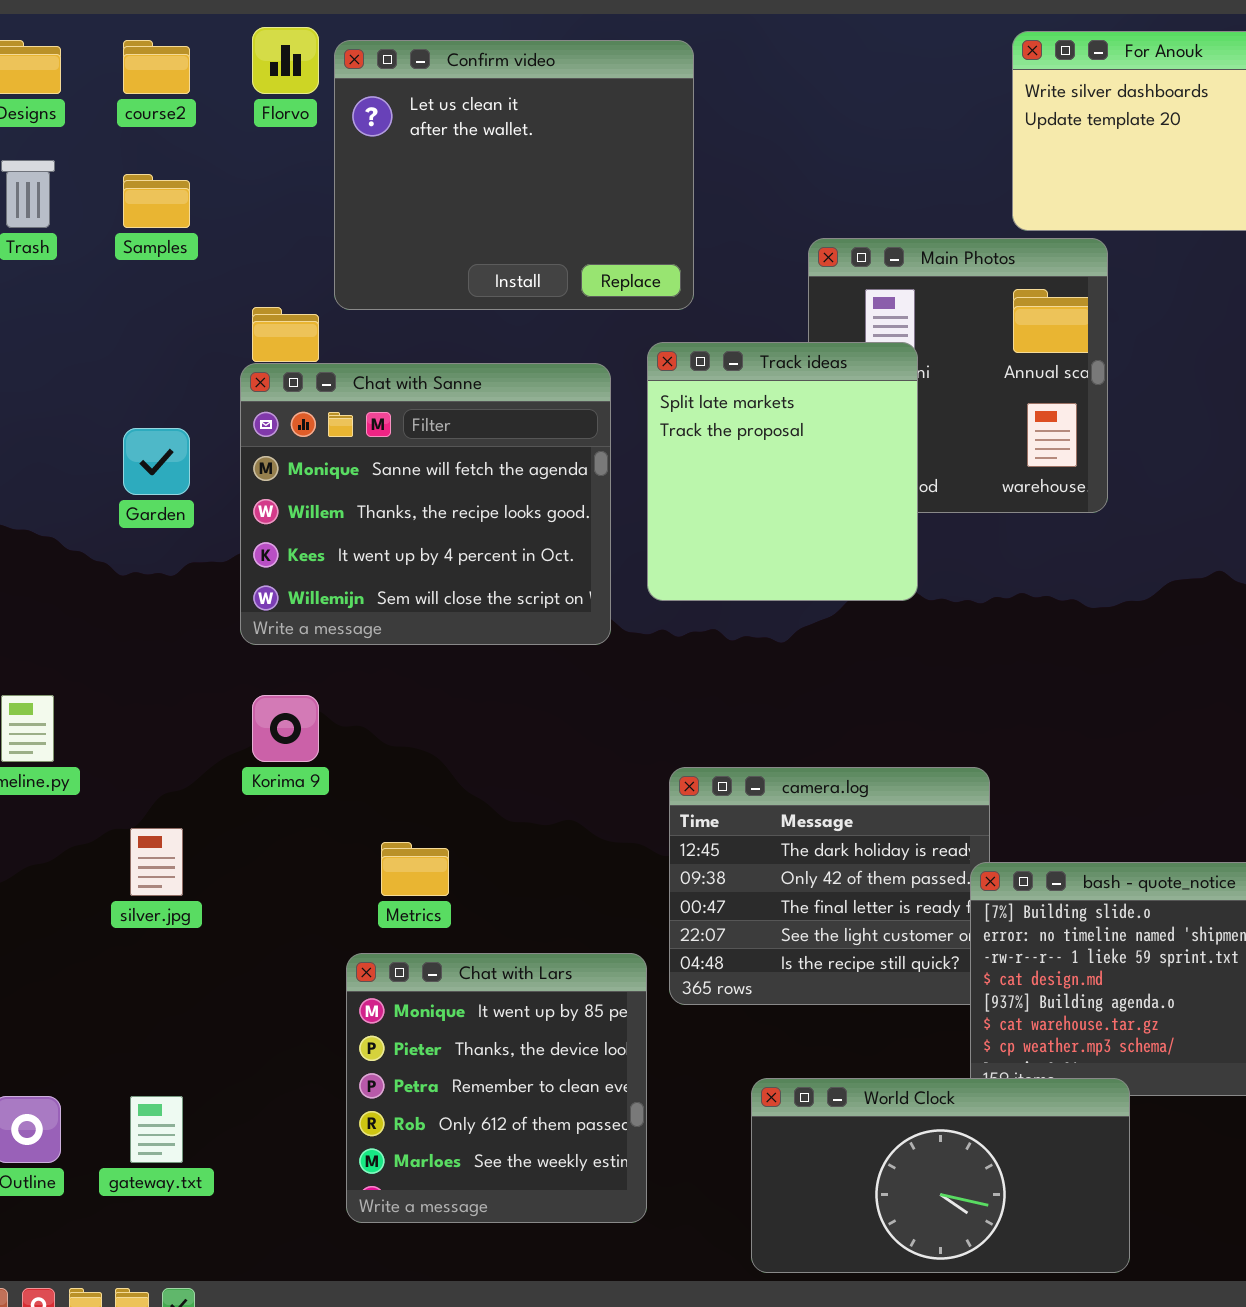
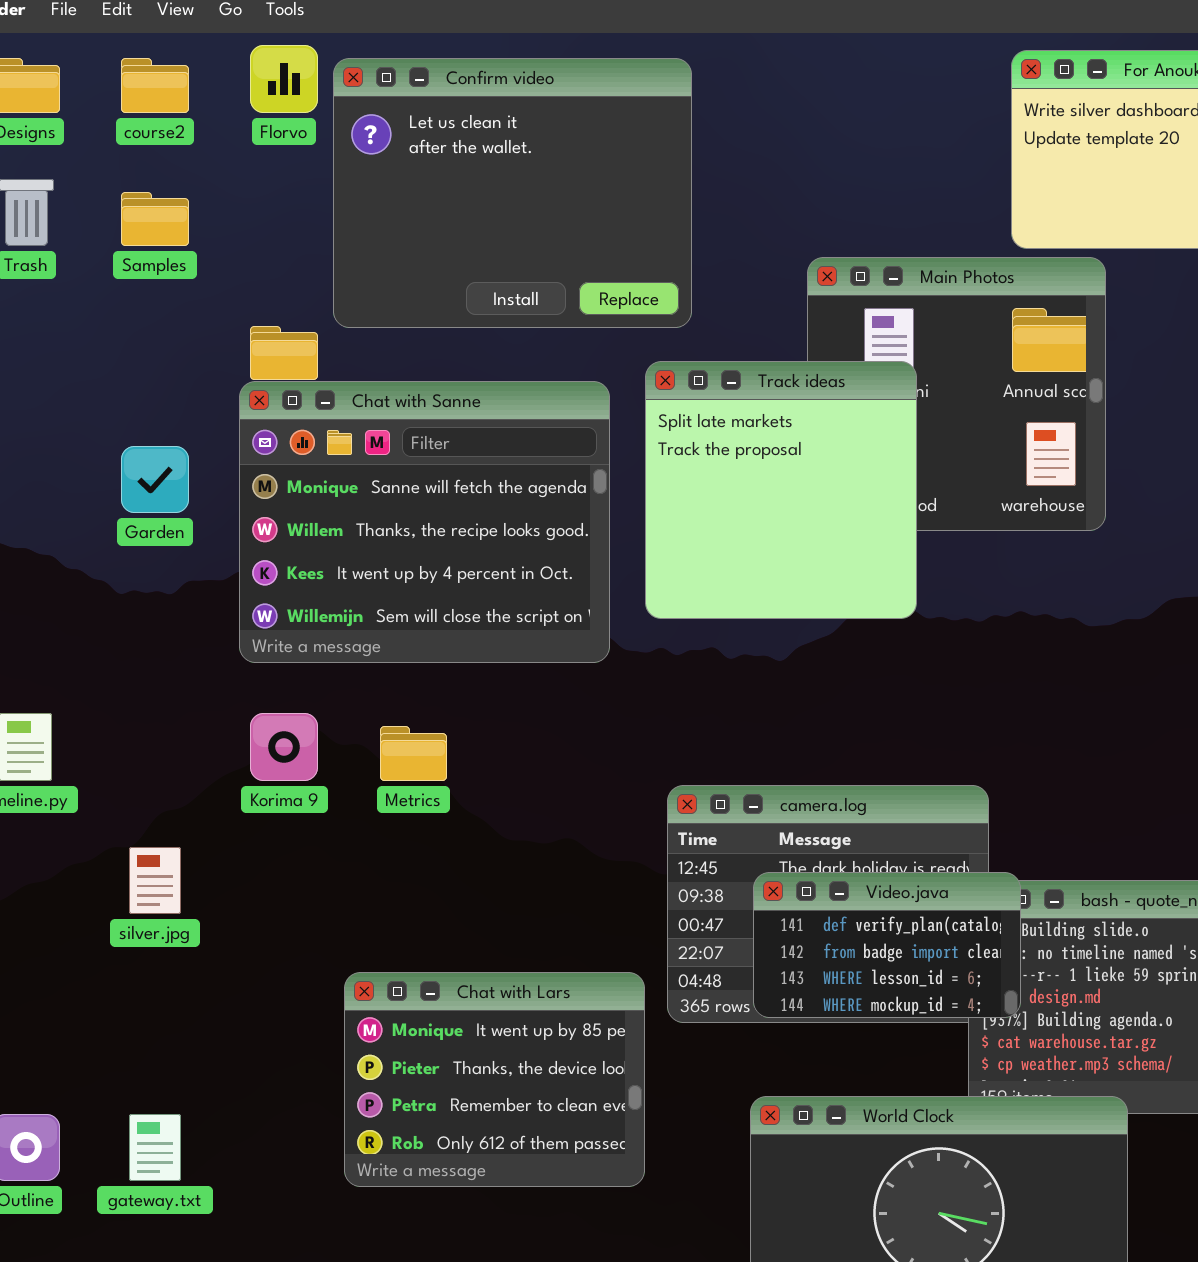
Metrics: [381,842,449,896] -> [380,726,447,781], moved
Video.java: none -> [753,872,1021,1018], opened
Chat with Lars: [346,953,647,1223] -> [344,972,645,1187], resized

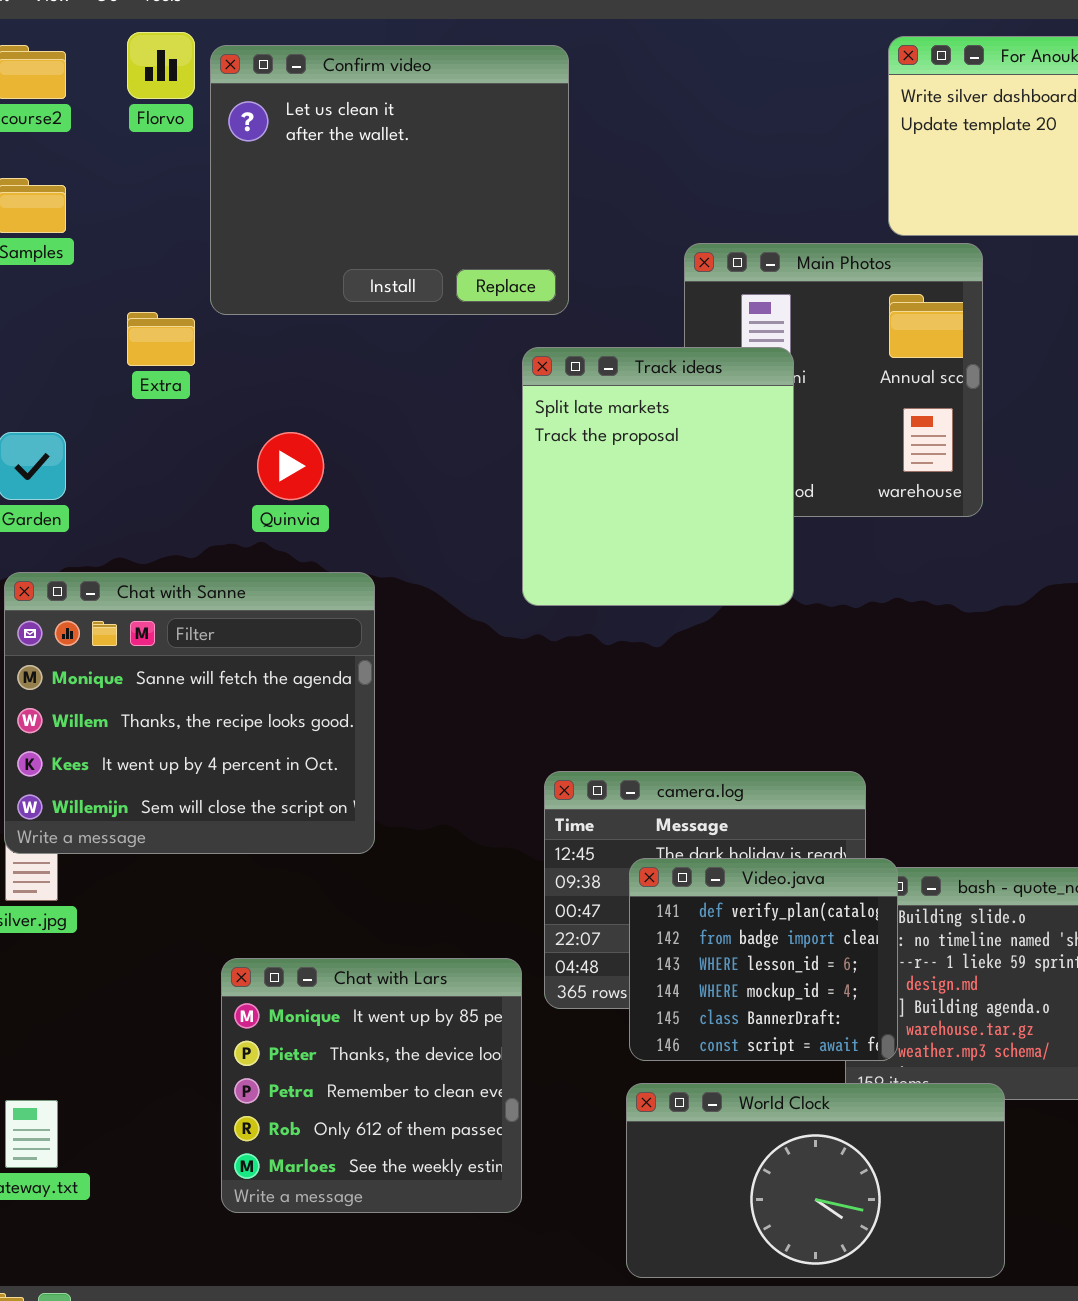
Chat with Sanne: [239,381,610,663] -> [4,572,375,854], moved
Video.java: [753,872,1021,1018] -> [629,858,898,1061], resized
Chat with Lars: [344,972,645,1187] -> [221,958,522,1213], resized

